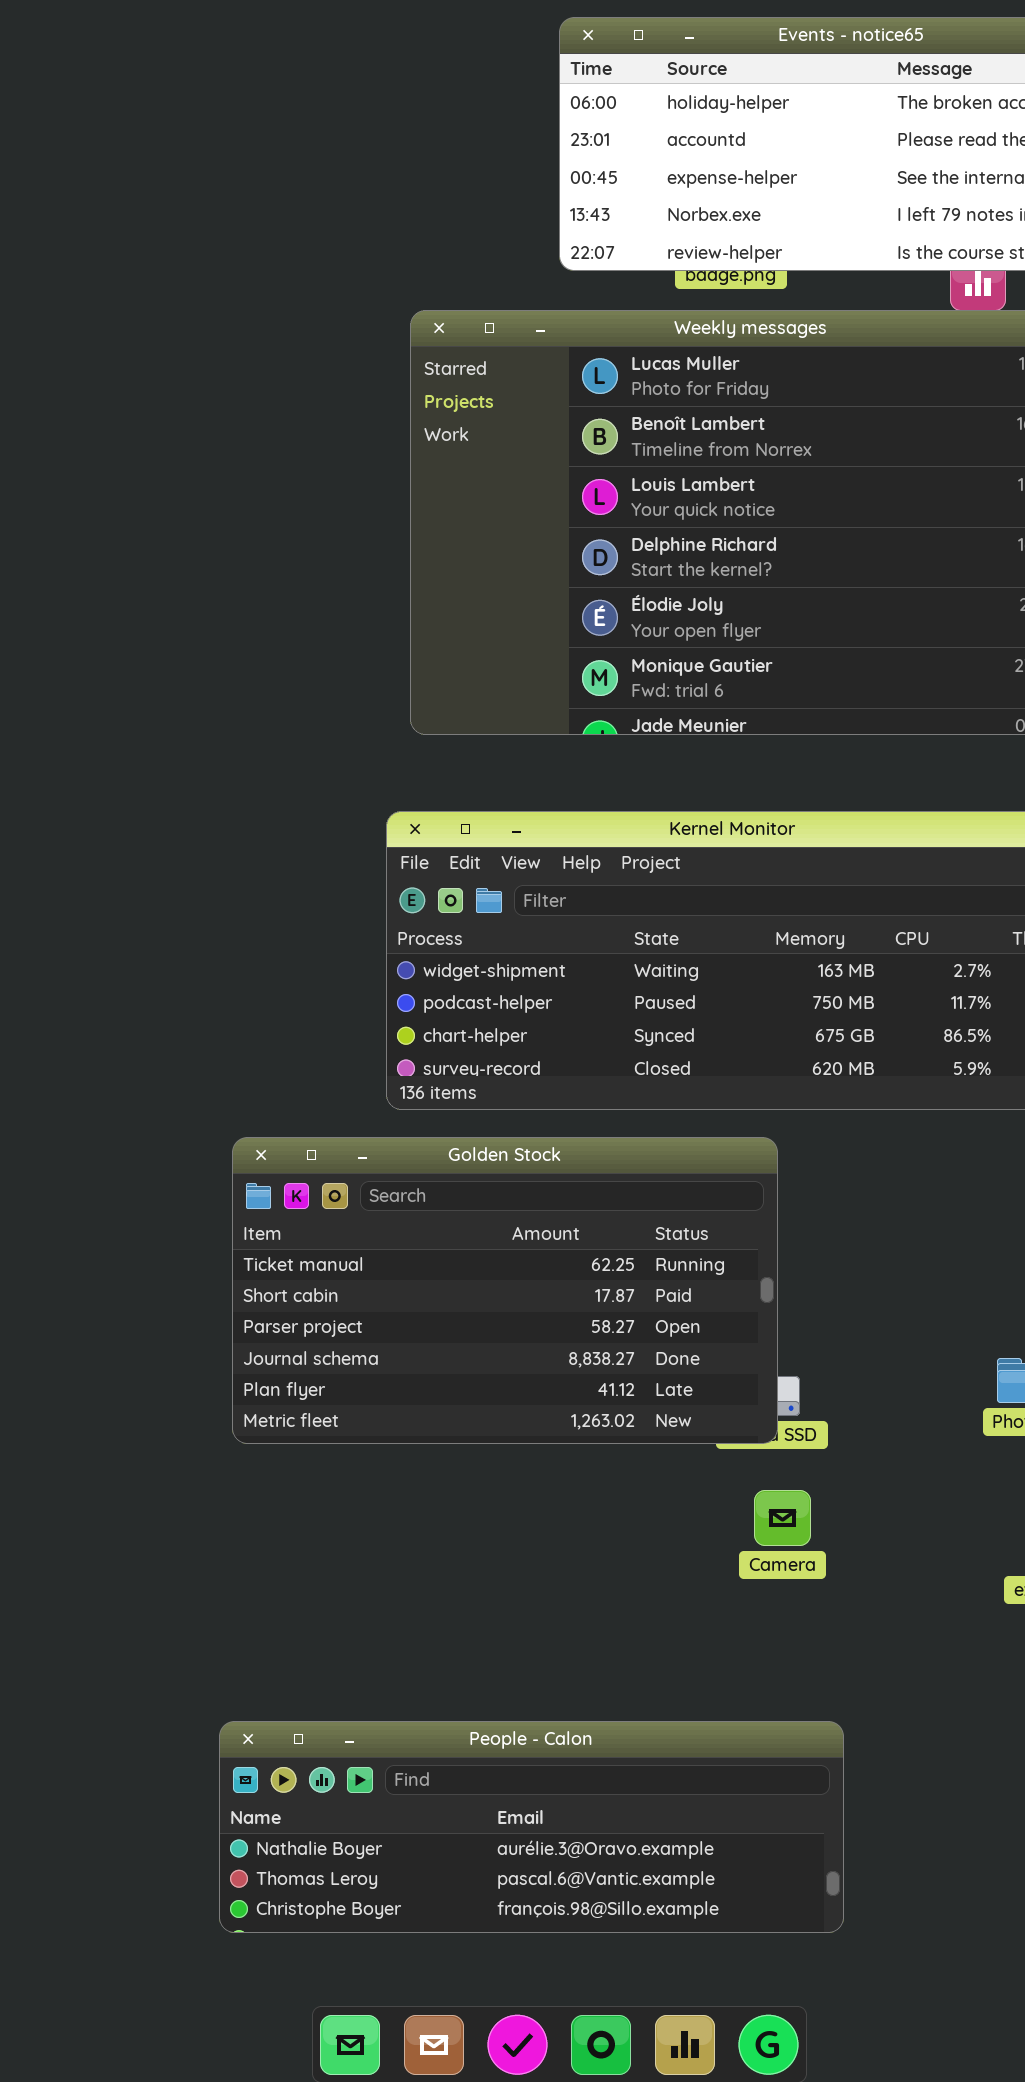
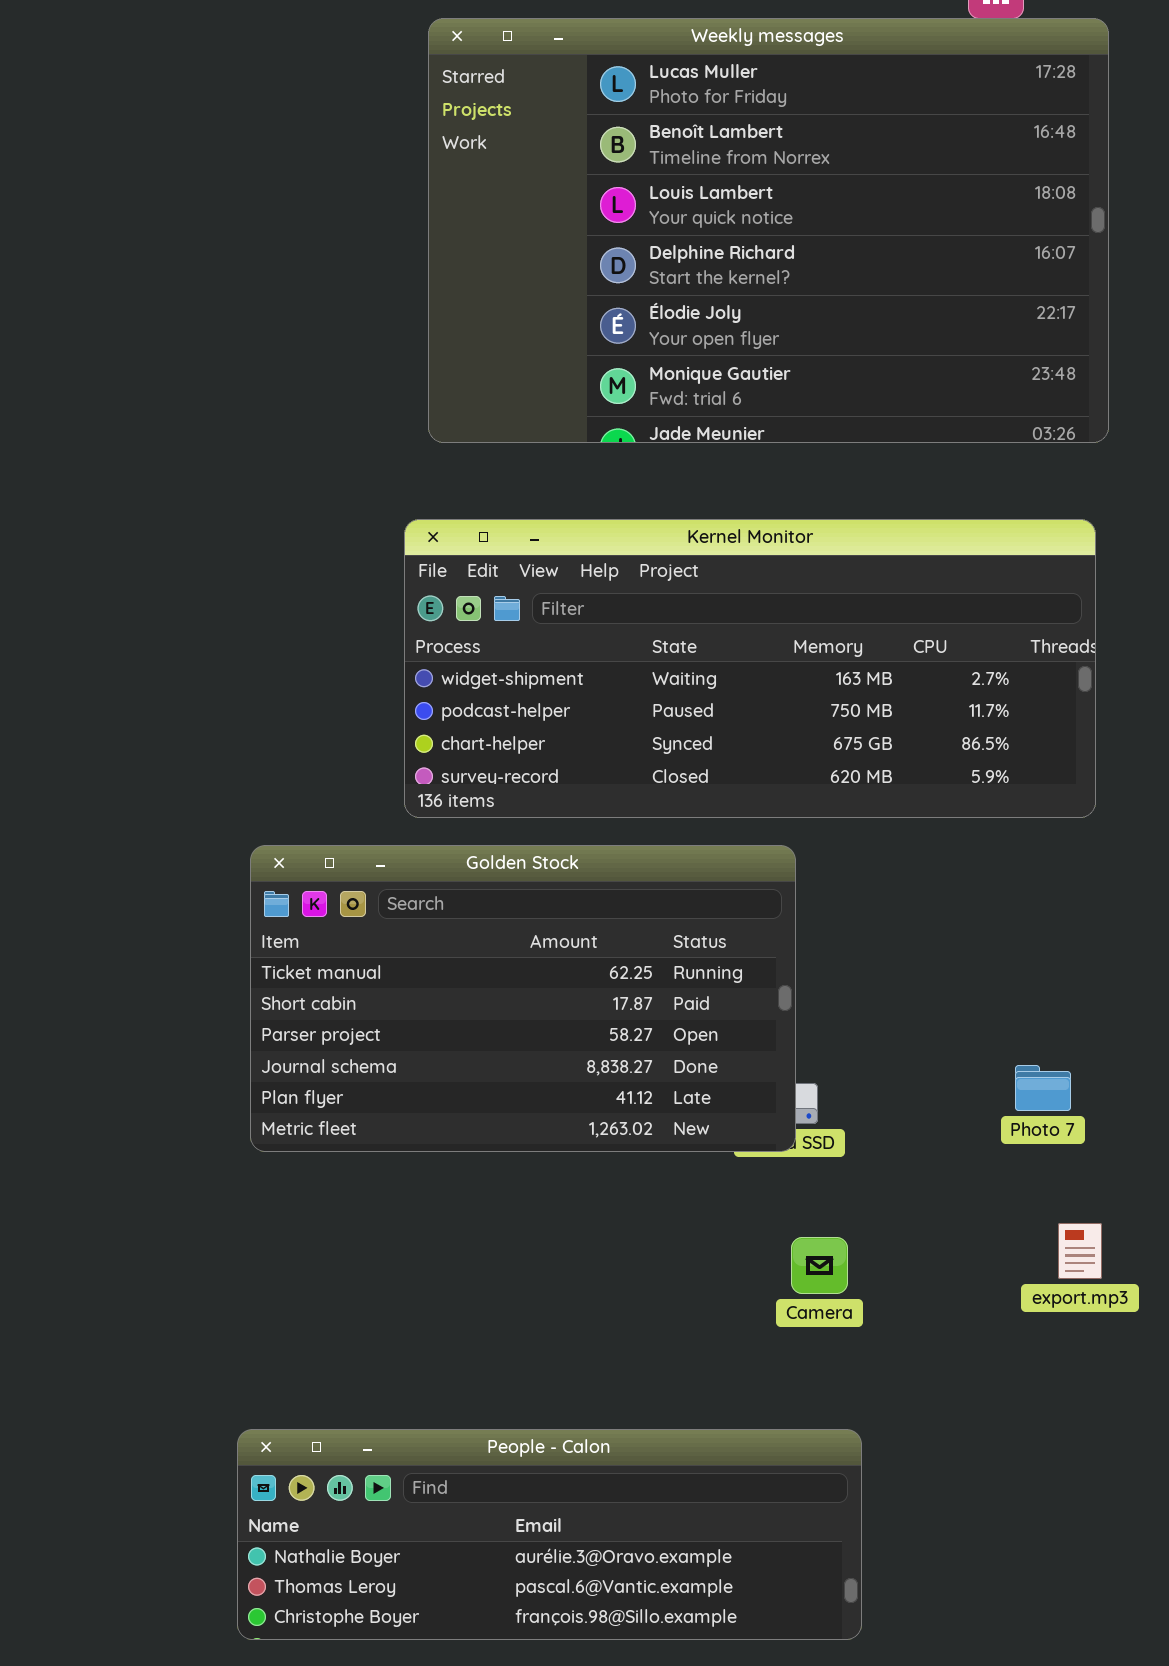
Camera: [754,1490,811,1546] -> [791,1237,848,1294], moved

